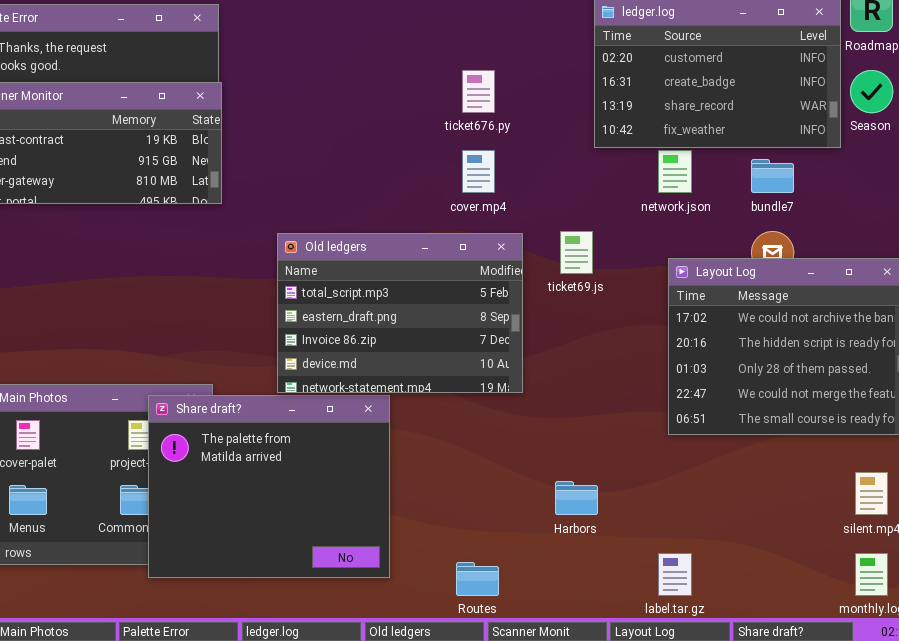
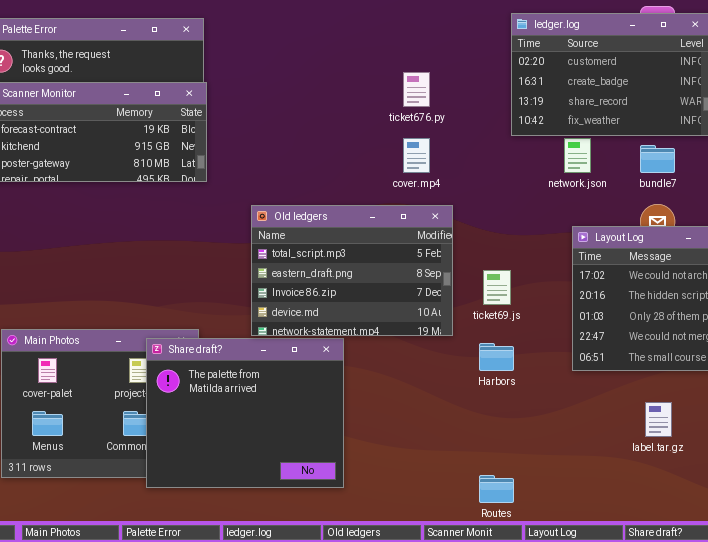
ticket69.js: [560,231,593,274] -> [483,270,511,305], moved
Harbors: [555,481,598,515] -> [479,343,514,371], moved
label.tar.gz: [658,553,692,596] -> [645,402,672,437], moved
Routes: [456,562,499,596] -> [479,475,514,503], moved

